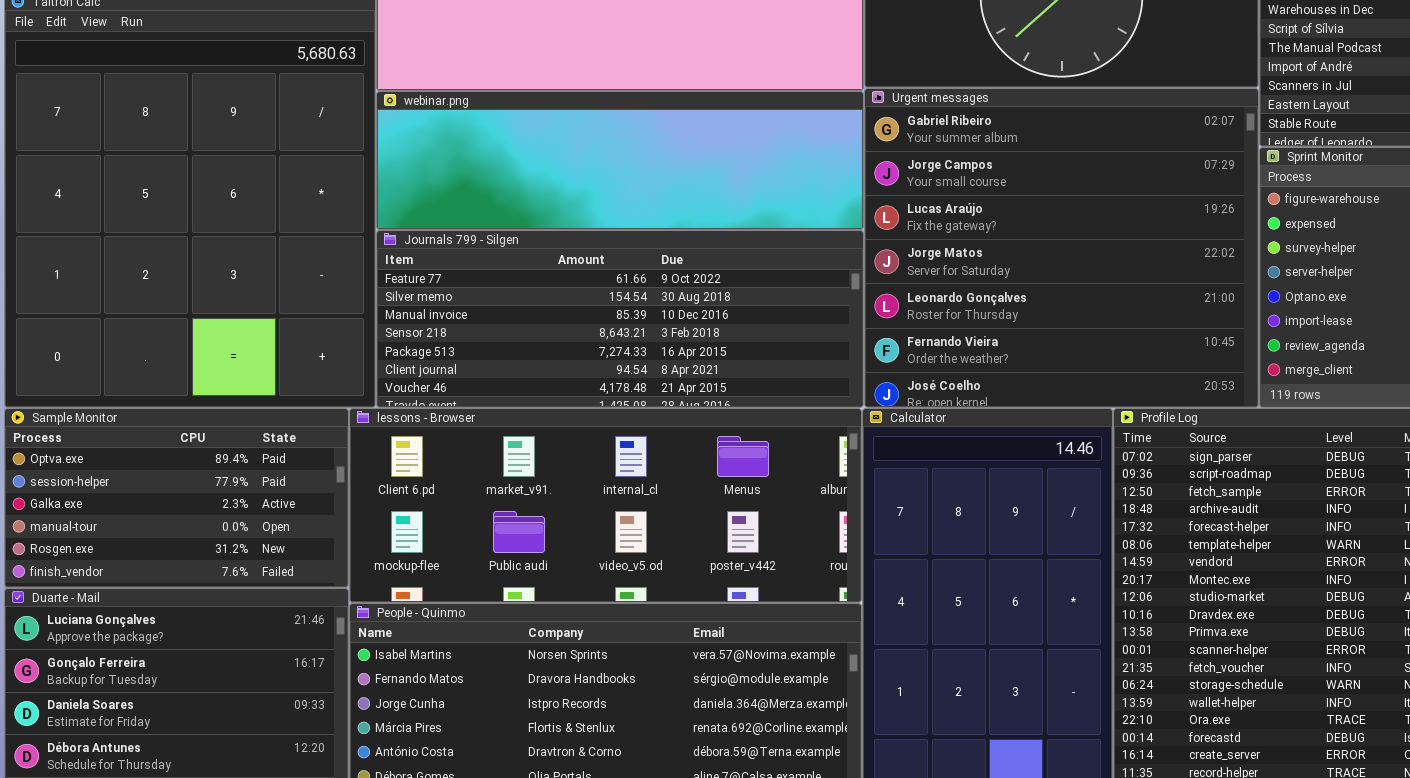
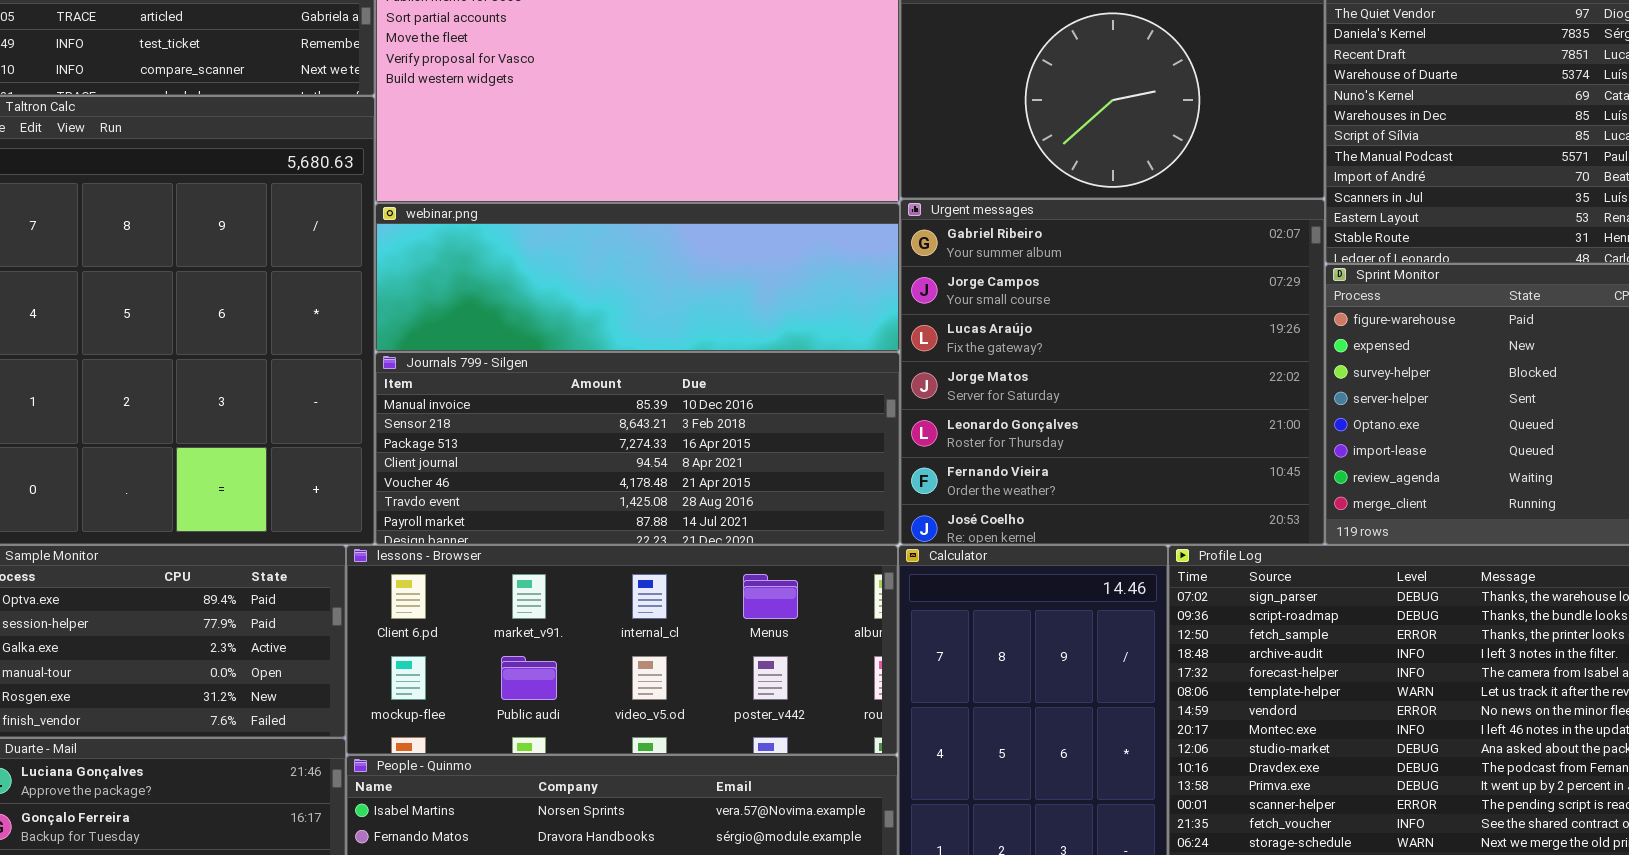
Journals 799 - Silgen: [376,230,864,408] -> [375,352,900,545], scrolled down 2 rows

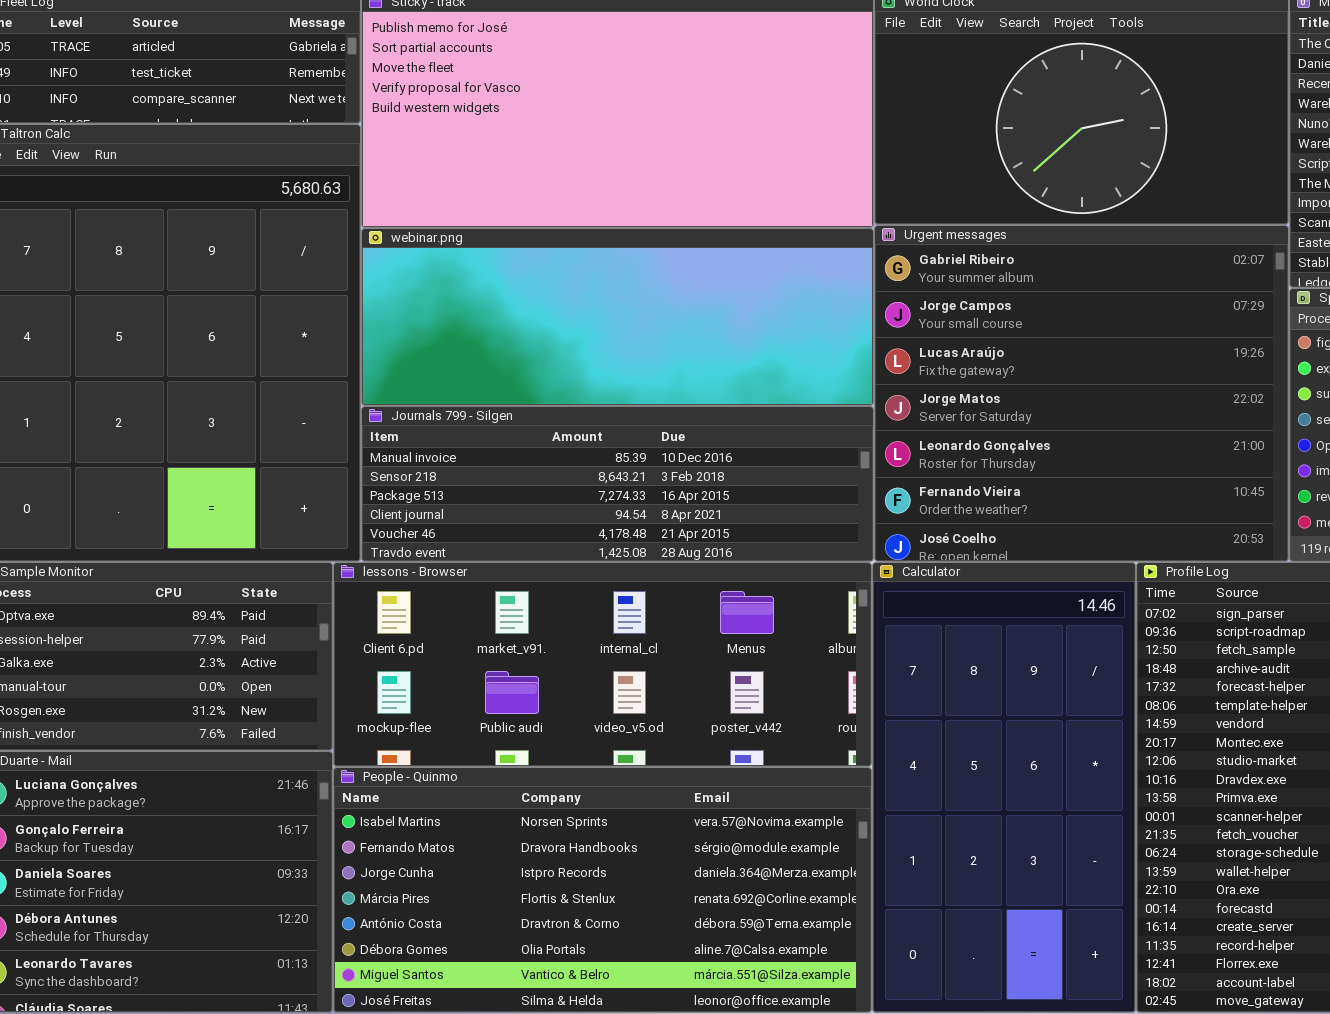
webinar.png: [375,203,900,352] -> [361,228,874,406], resized
Journals 799 - Silgen: [375,352,900,545] -> [361,406,874,562], resized

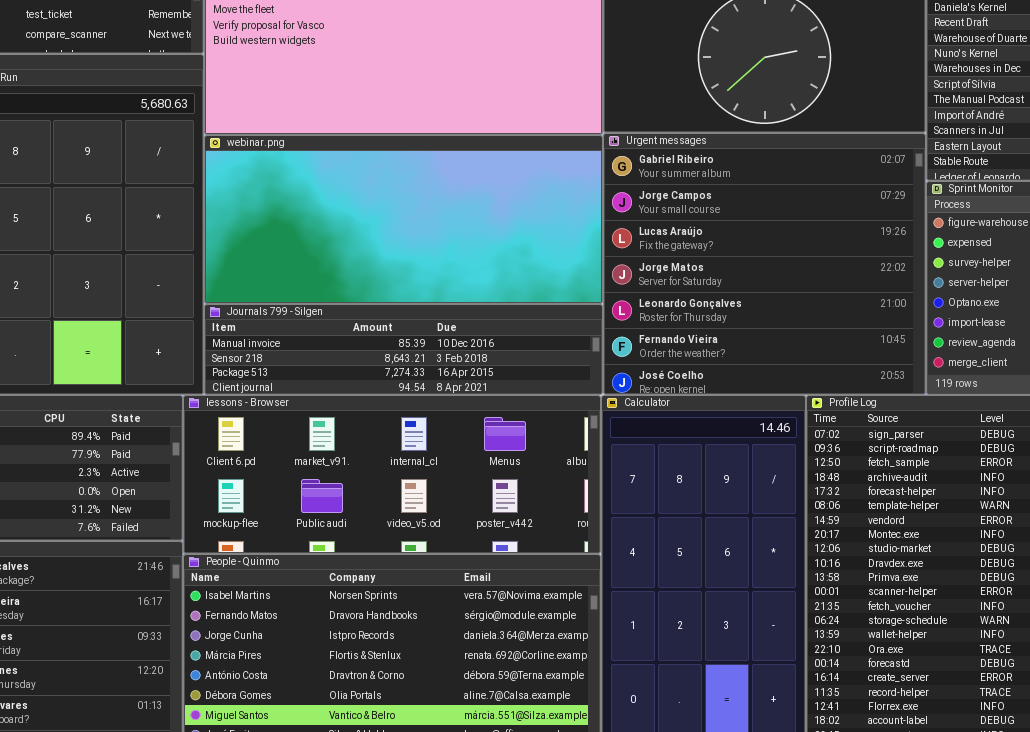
webinar.png: [361,228,874,406] -> [204,135,603,304], resized
Journals 799 - Silgen: [361,406,874,562] -> [204,304,603,395], resized

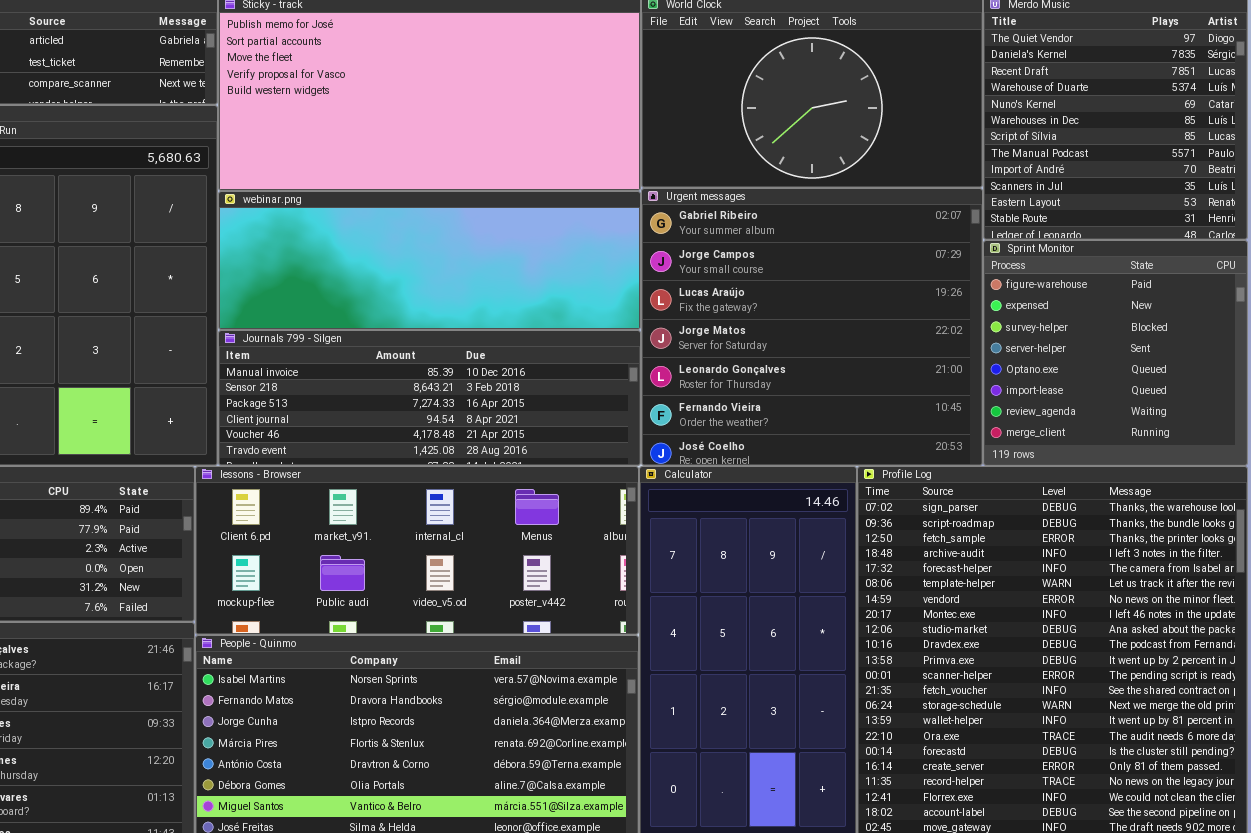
webinar.png: [204,135,603,304] -> [218,191,641,330], resized
Journals 799 - Silgen: [204,304,603,395] -> [218,330,641,466], resized

